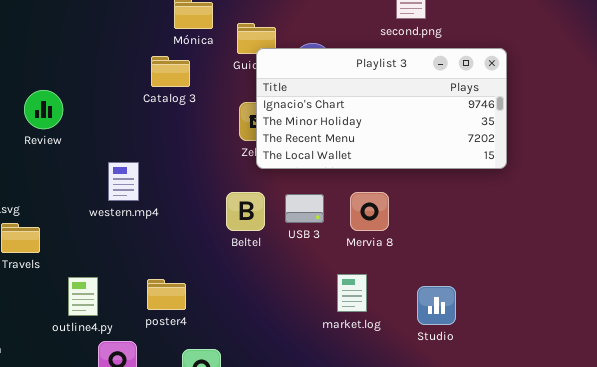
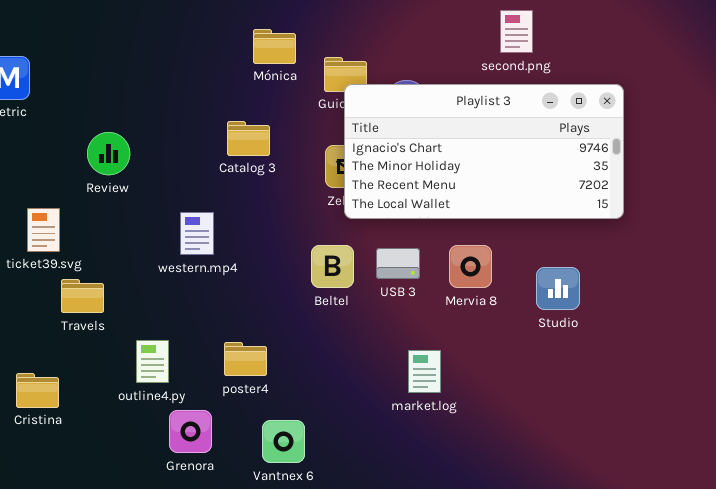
Catalog 3: [151,56,190,87] -> [227,121,270,156], moved
market.log: [337,274,367,312] -> [408,350,441,393], moved
Studio: [417,286,456,325] -> [536,267,580,310], moved

